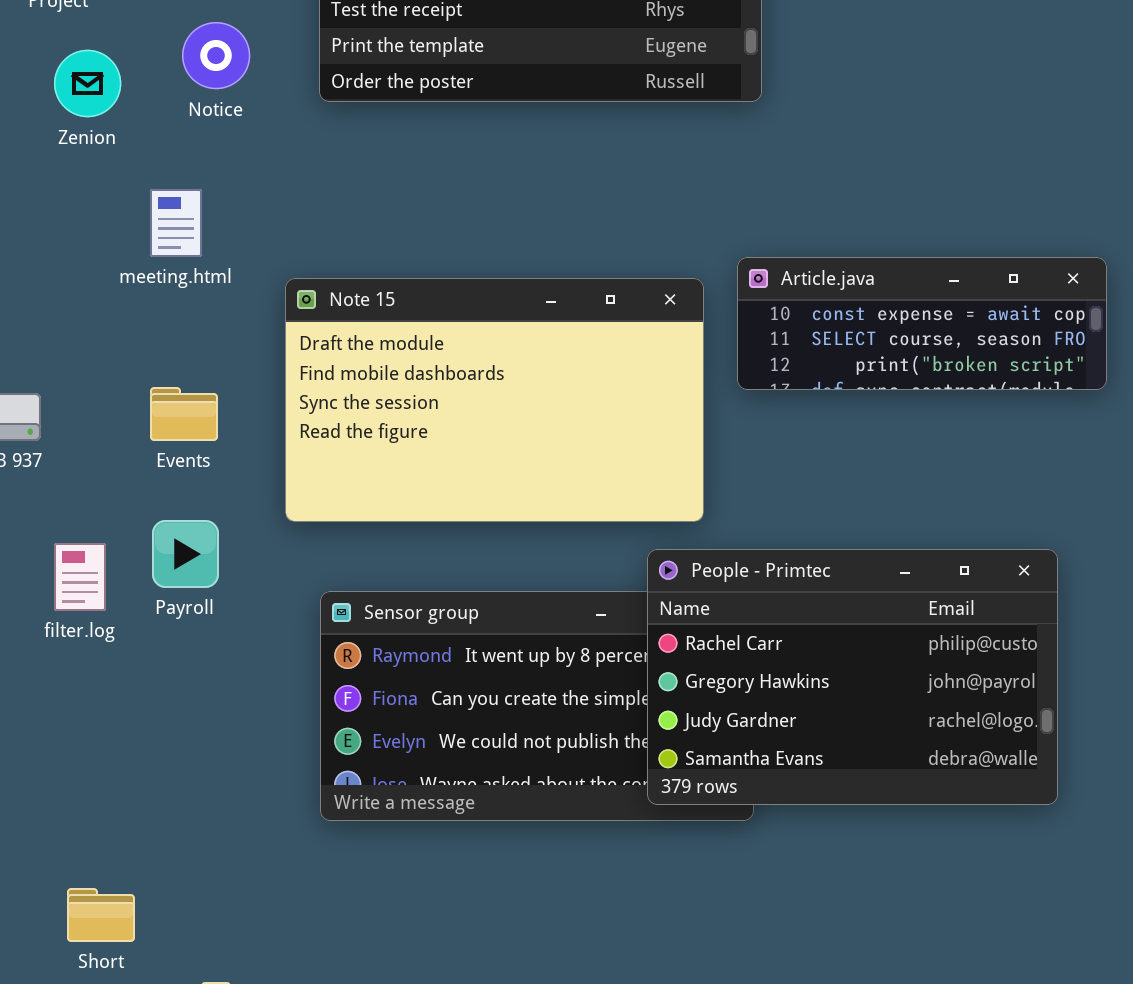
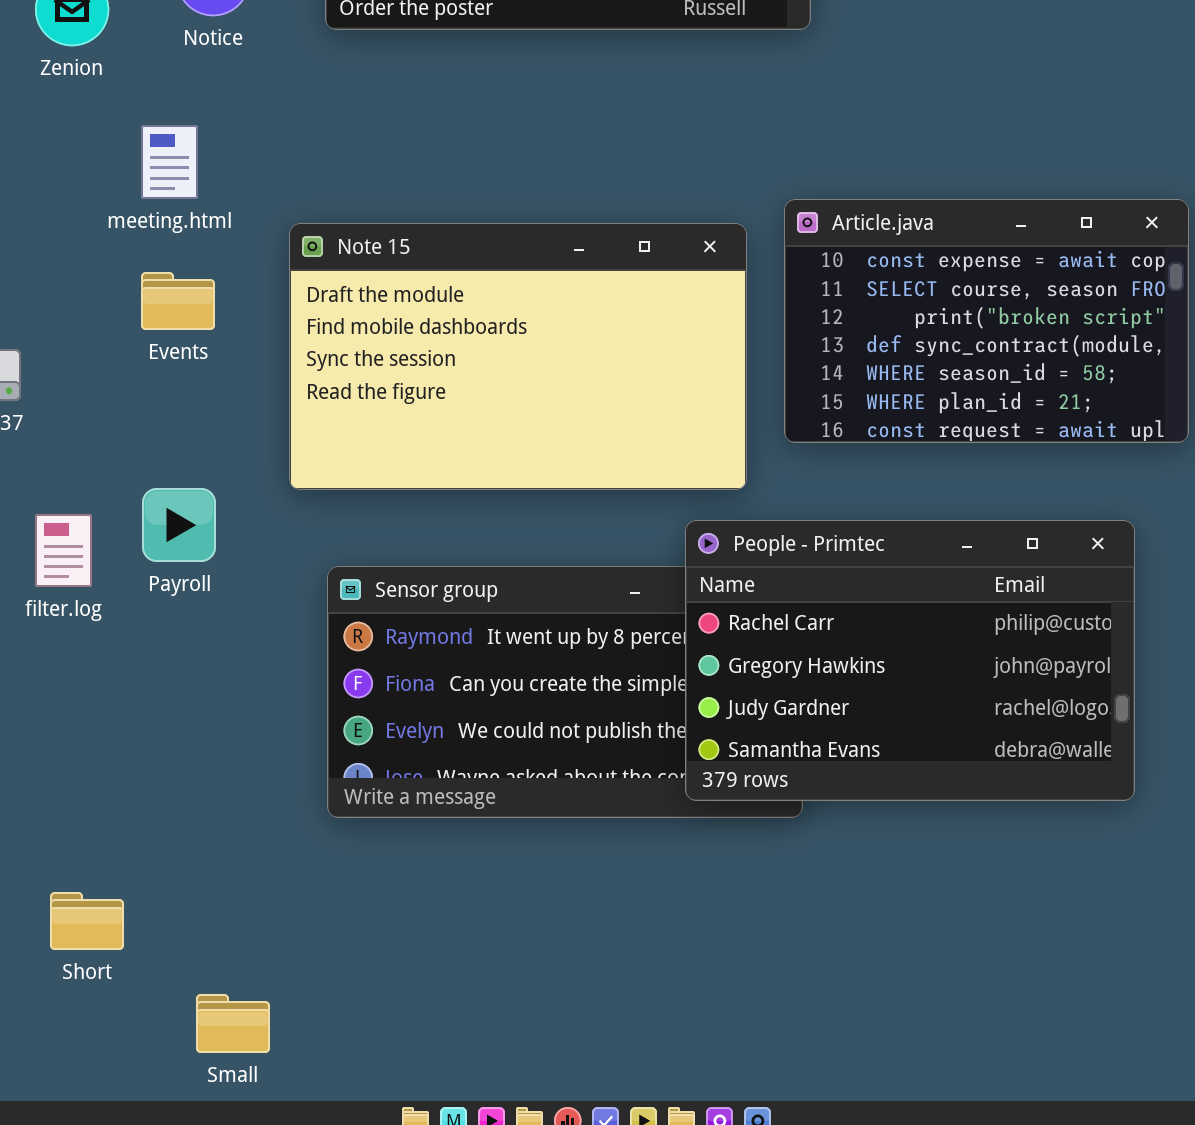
Article.java: [737,257,1107,390] -> [784,199,1189,443], resized
Events: [150,387,218,441] -> [141,272,215,330], moved

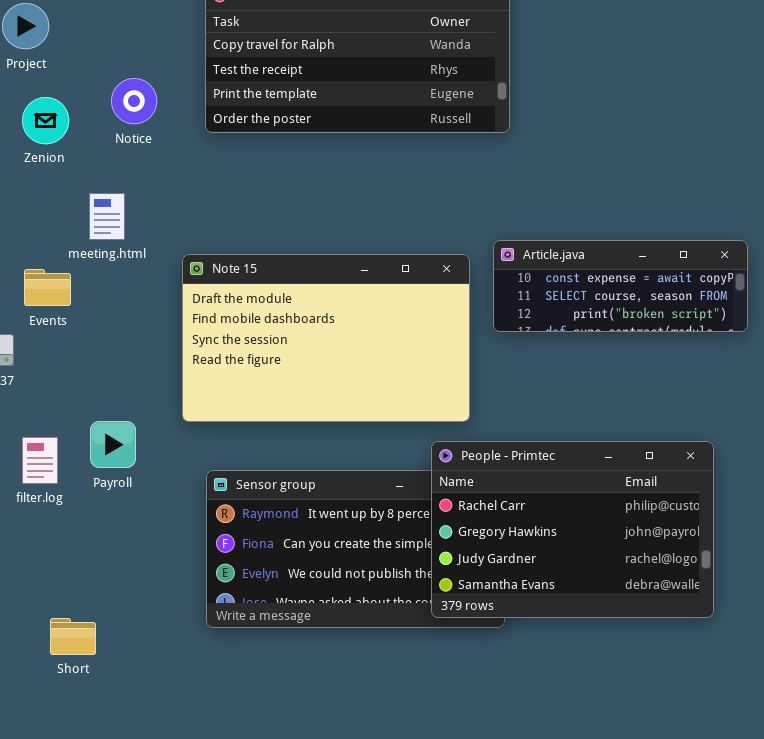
Article.java: [784,199,1189,443] -> [493,240,748,332], resized
Events: [141,272,215,330] -> [24,269,71,306], moved
Short: [50,892,124,950] -> [50,618,96,655], moved

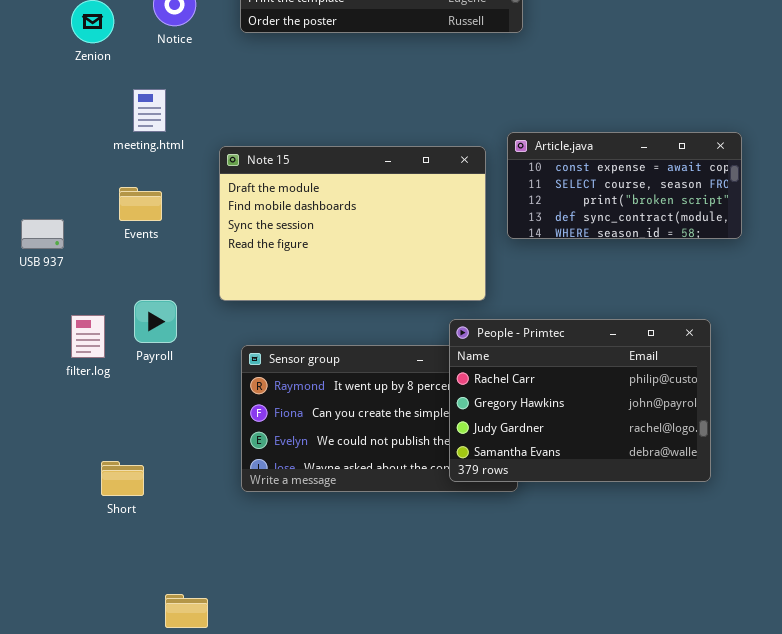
Article.java: [493,240,748,332] -> [507,132,742,239], resized
Events: [24,269,71,306] -> [119,187,162,221], moved
Short: [50,618,96,655] -> [101,461,144,496], moved

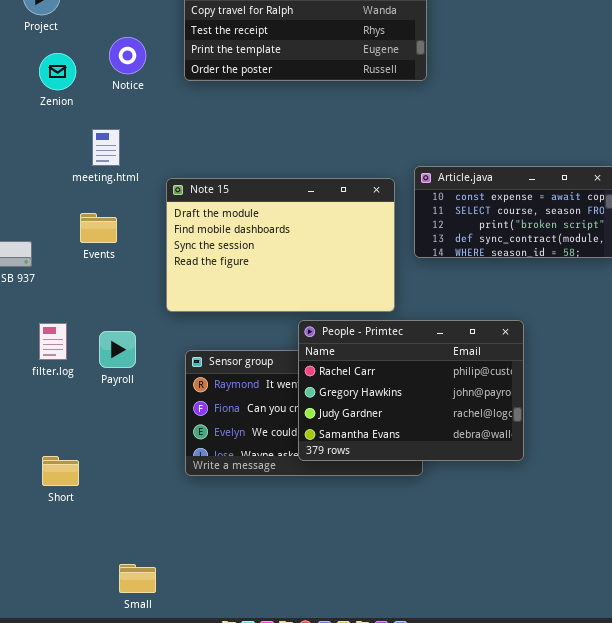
Payroll: [134,300,177,343] -> [99,331,136,368], moved
People - Primtec: [449,319,711,482] -> [298,320,524,461], moved
Short: [101,461,144,496] -> [42,456,79,486], moved

